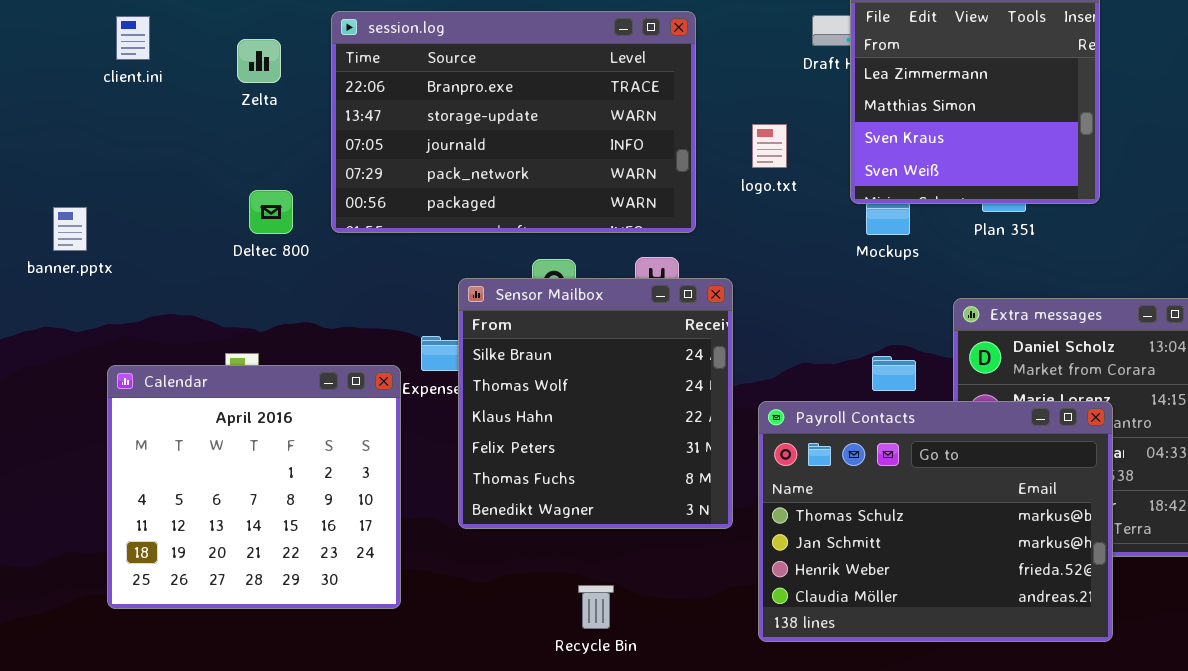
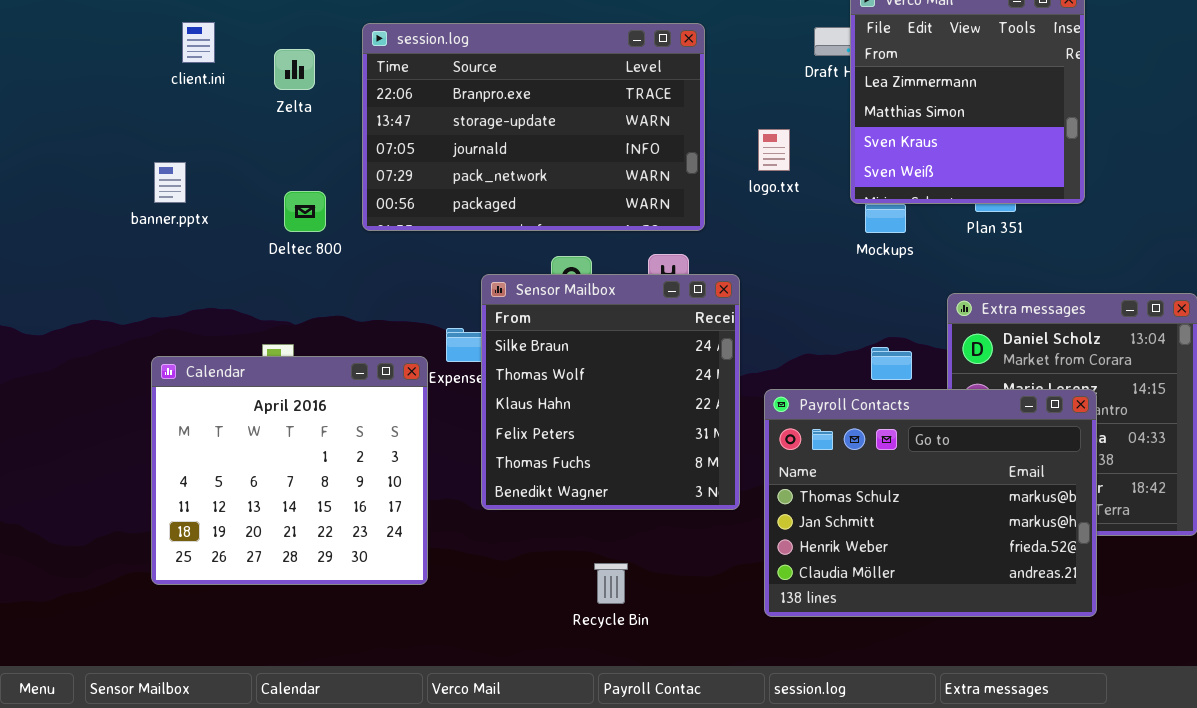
client.ini: [116,16,150,60] -> [182,22,215,63], moved
banner.pptx: [53,207,87,251] -> [154,162,186,203], moved

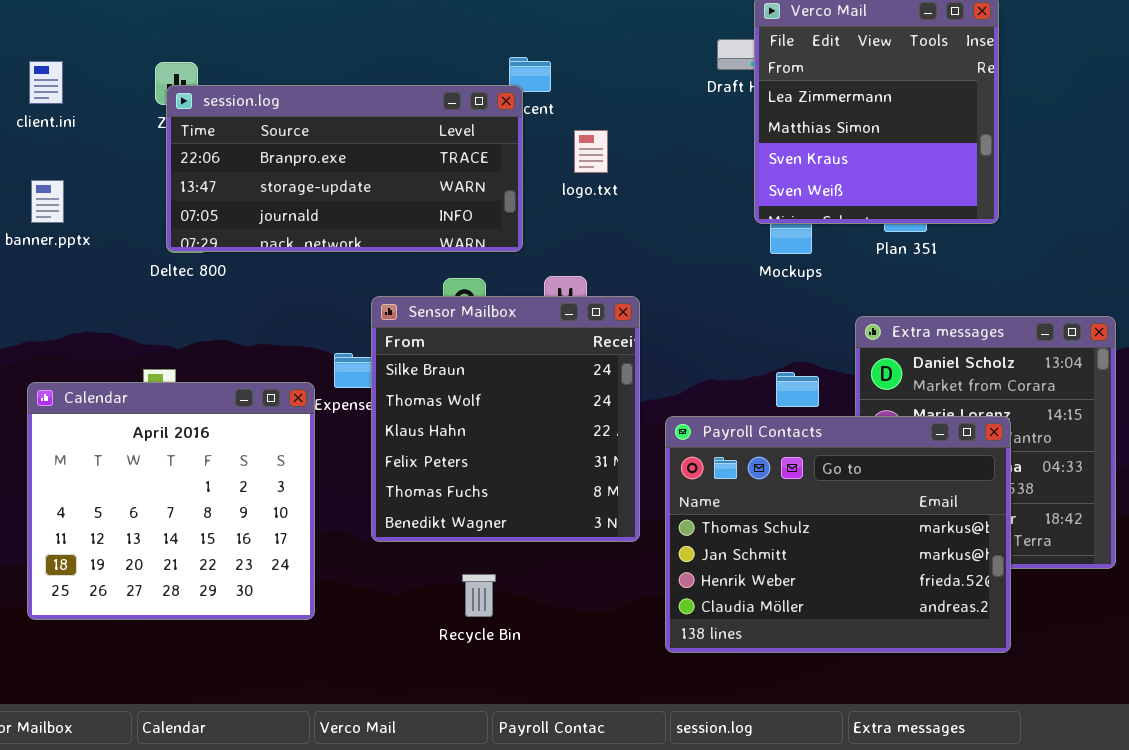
client.ini: [182,22,215,63] -> [29,61,63,104], moved
session.log: [362,23,705,231] -> [166,85,523,252], moved, resized
logo.txt: [758,129,790,171] -> [574,130,608,173], moved
Recycle Bin: [594,563,628,604] -> [462,574,496,617], moved

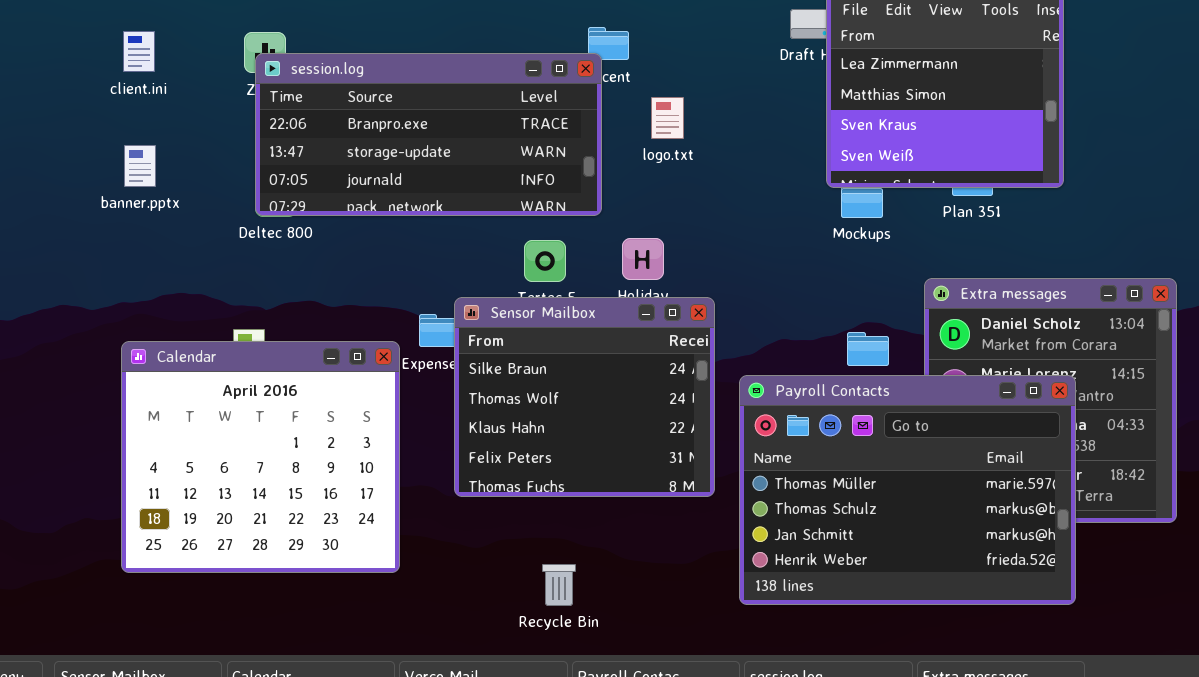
Sensor Mailbox: [371,296,640,542] -> [454,297,715,497], resized
Payroll Contacts: [665,416,1011,653] -> [739,375,1076,605], scrolled up 1 row
Recycle Bin: [462,574,496,617] -> [542,564,576,606], moved

